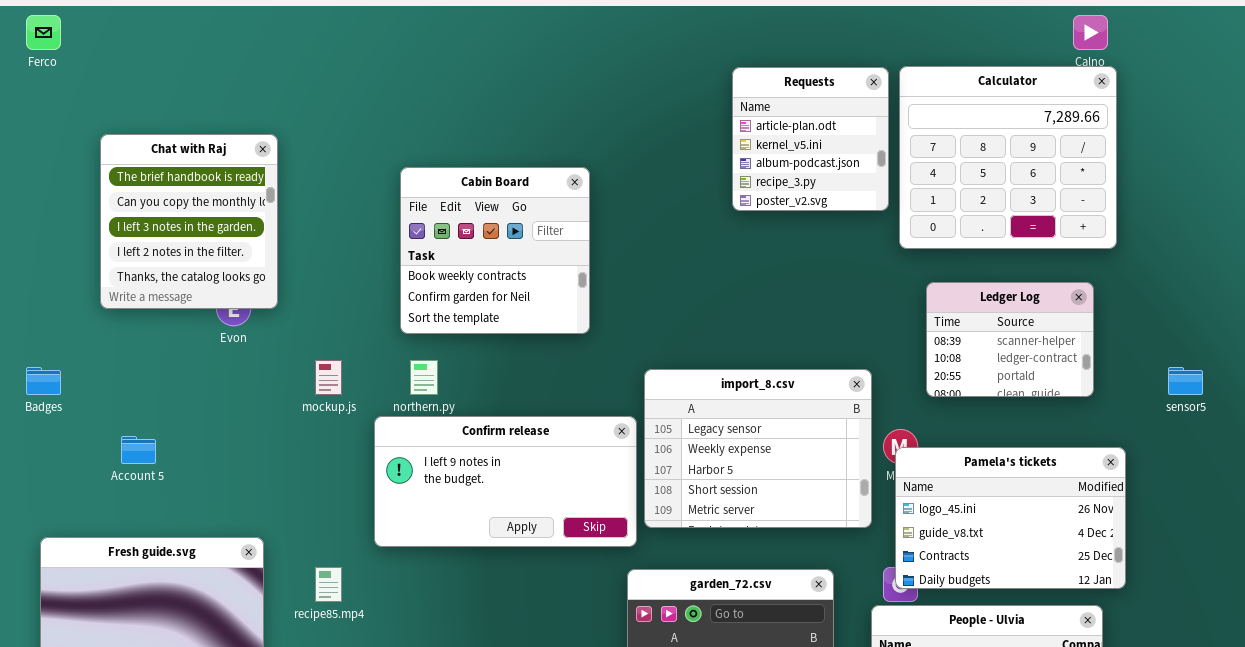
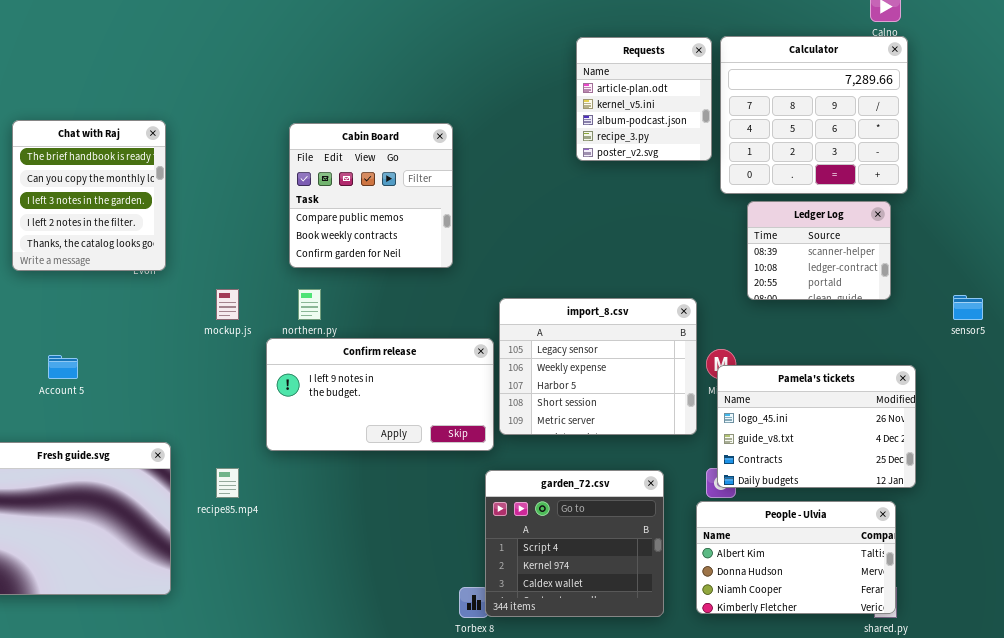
Chat with Raj: [100,134,278,309] -> [12,120,166,271], moved
Cabin Board: [400,167,590,334] -> [289,123,453,268], scrolled up 1 row
Ledger Log: [926,282,1094,397] -> [747,201,891,300], moved

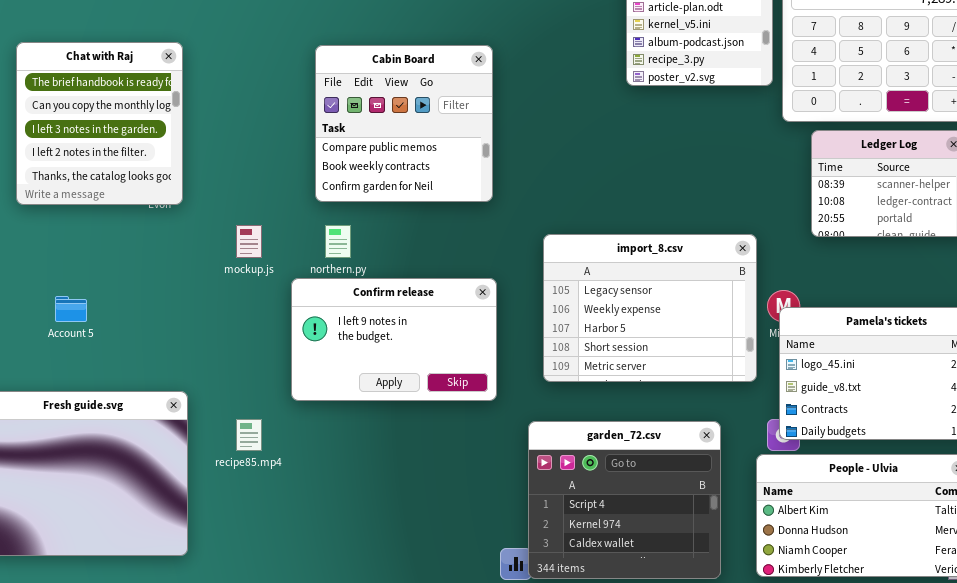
Confirm release: [266,338,494,451] -> [291,278,497,401], resized

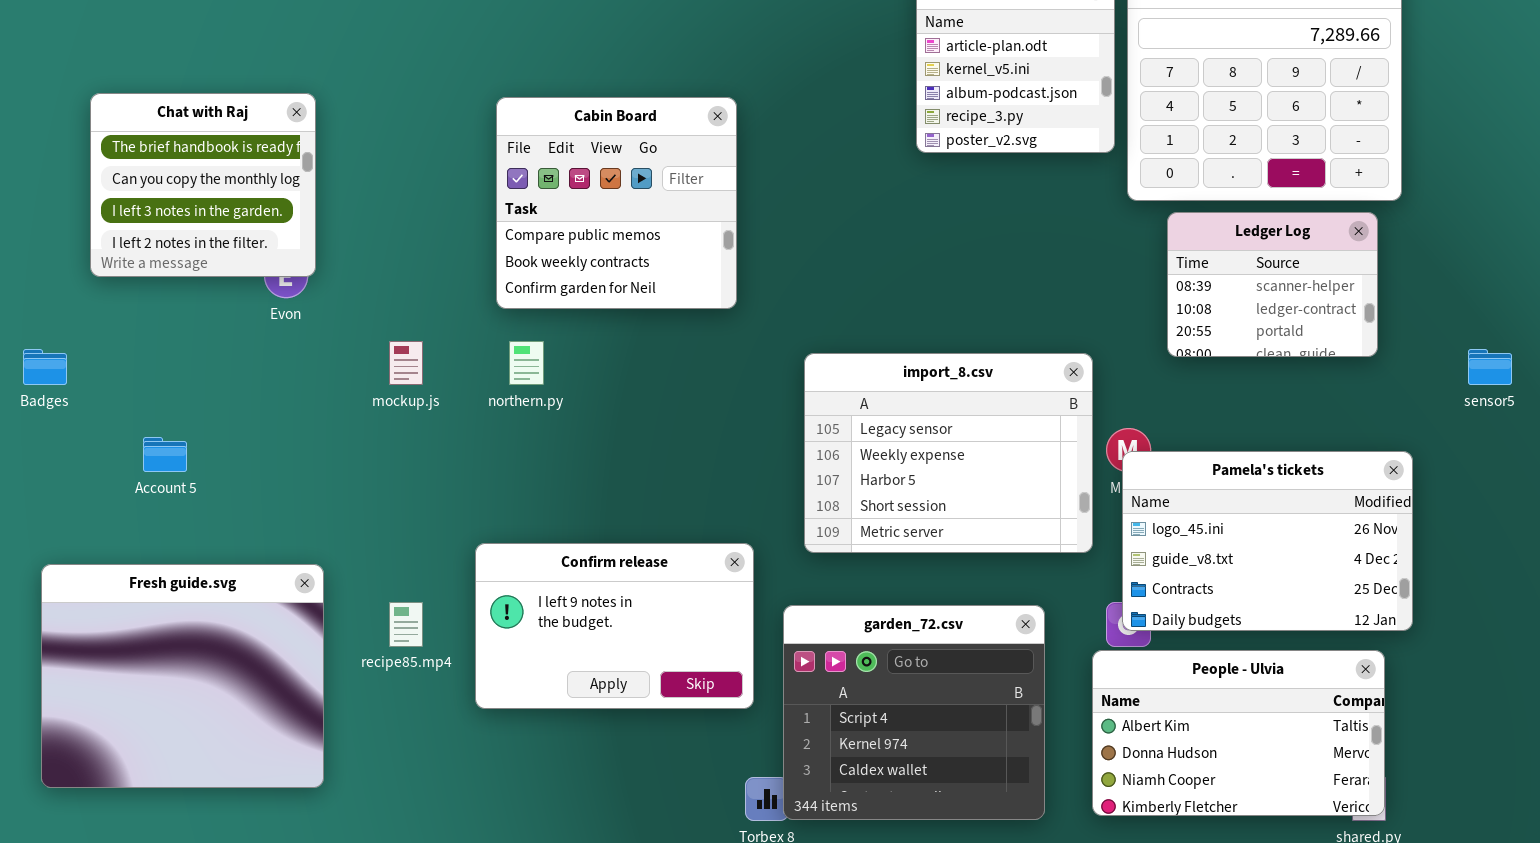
Chat with Raj: [16,42,183,205] -> [90,93,316,277], resized
Confirm release: [291,278,497,401] -> [475,543,754,709], moved

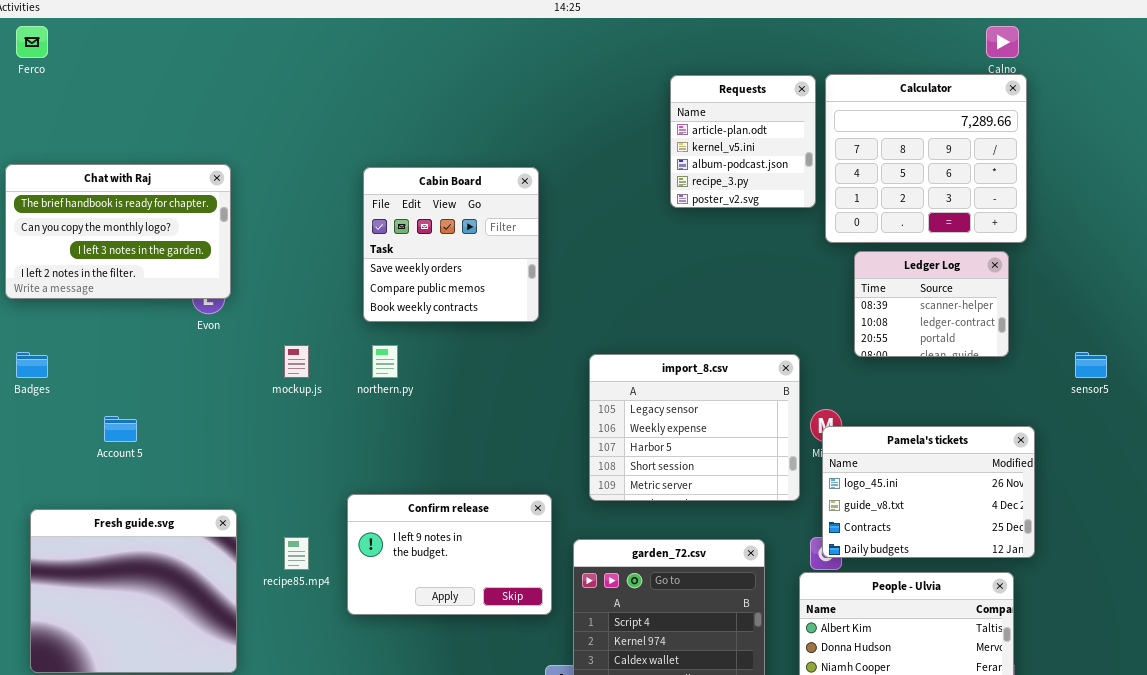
Chat with Raj: [90,93,316,277] -> [5,164,231,299], resized
Cabin Board: [496,97,737,309] -> [363,167,539,322], scrolled up 1 row

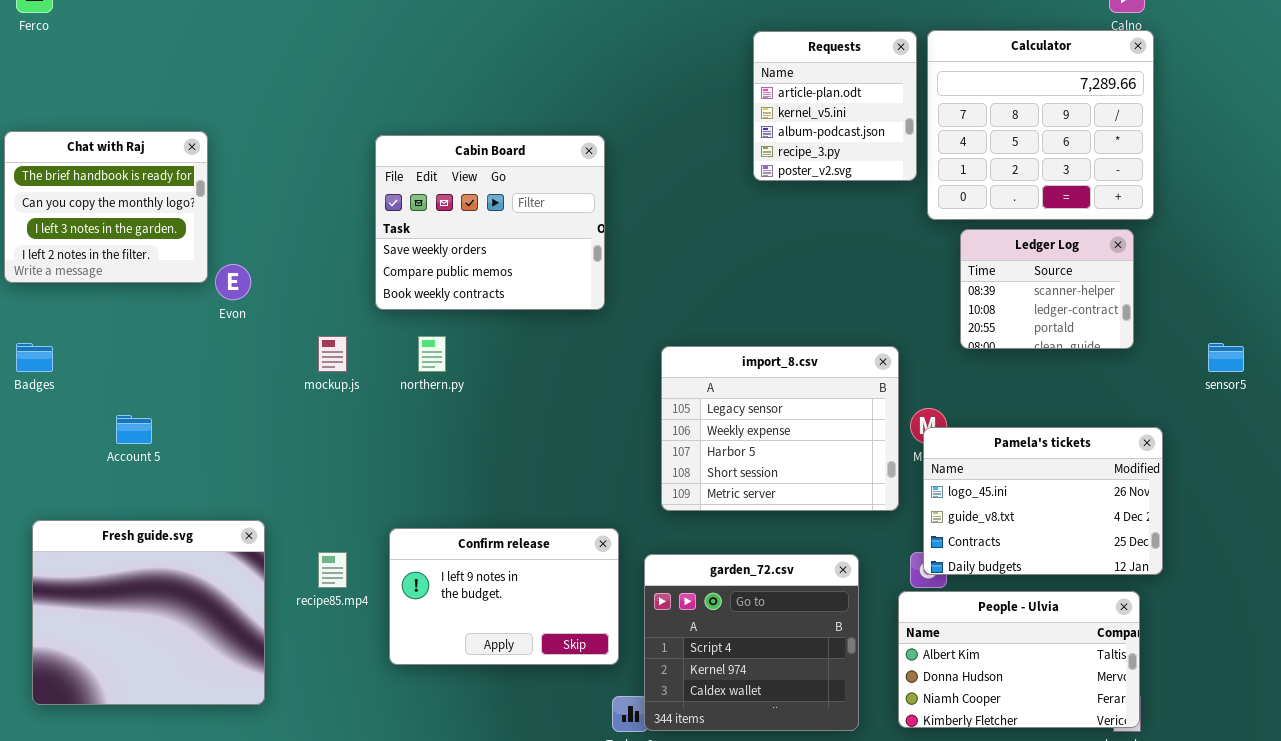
Chat with Raj: [5,164,231,299] -> [4,131,208,283], resized
Cabin Board: [363,167,539,322] -> [375,135,605,310], resized
Confirm release: [347,494,552,615] -> [389,528,619,665], moved

